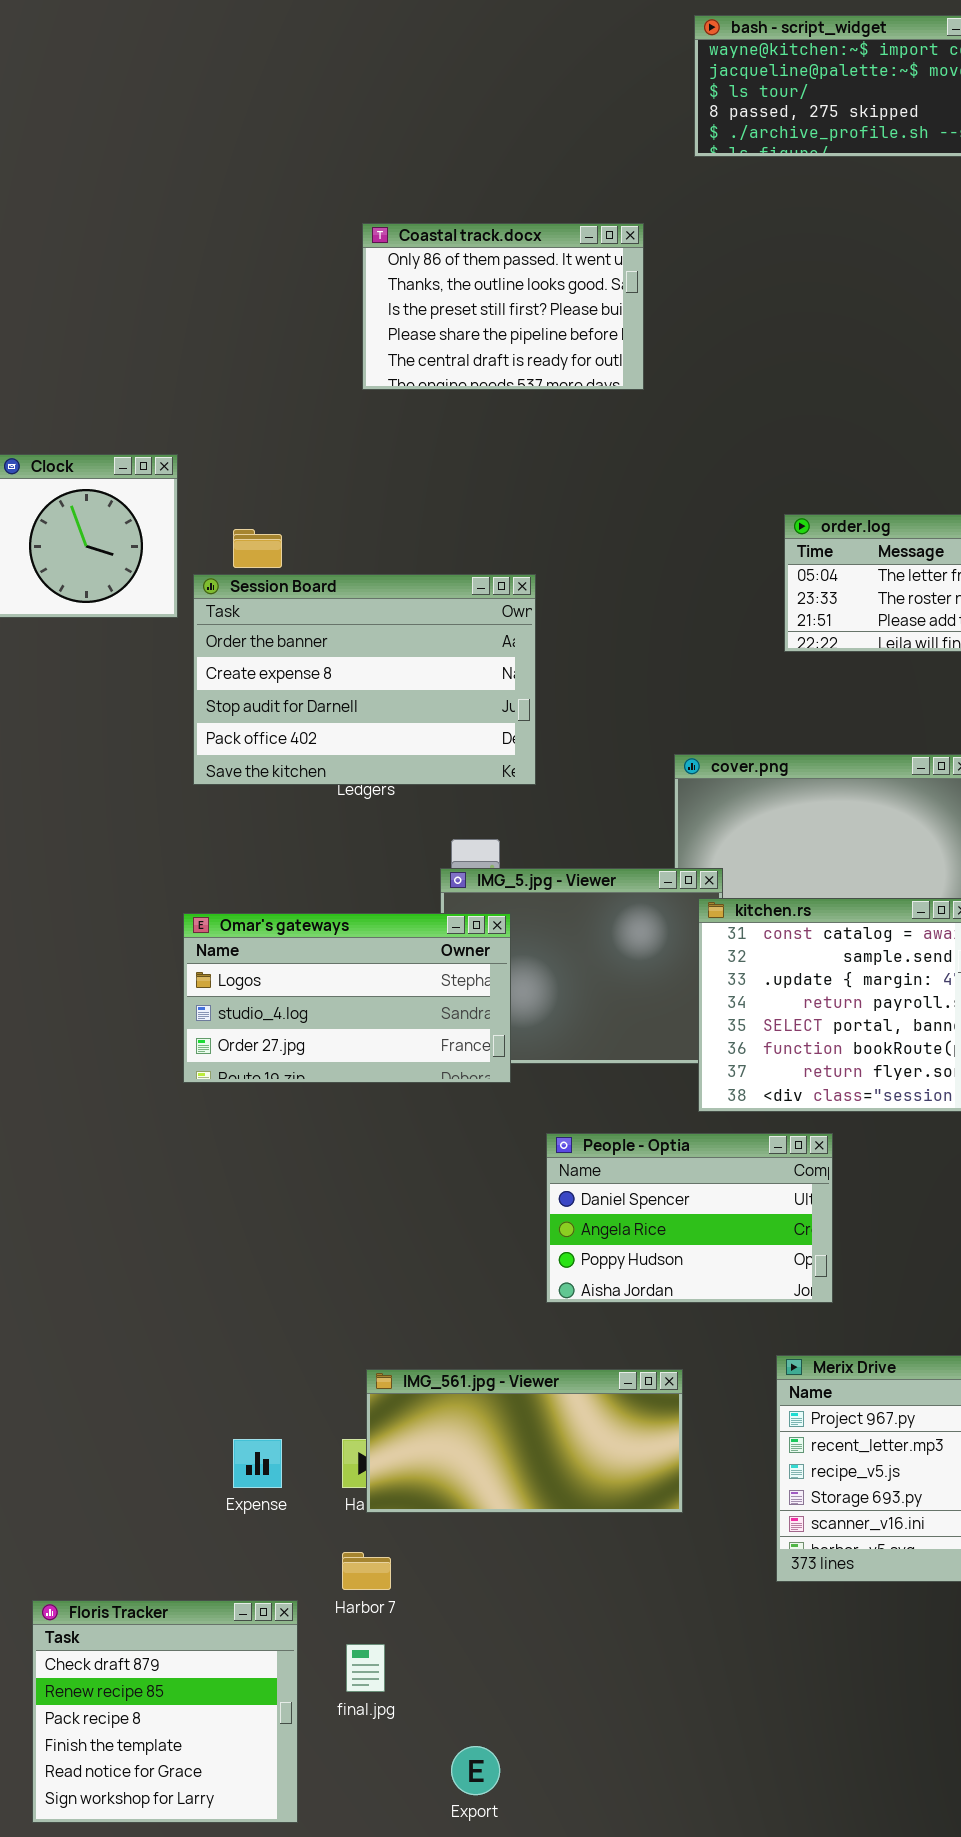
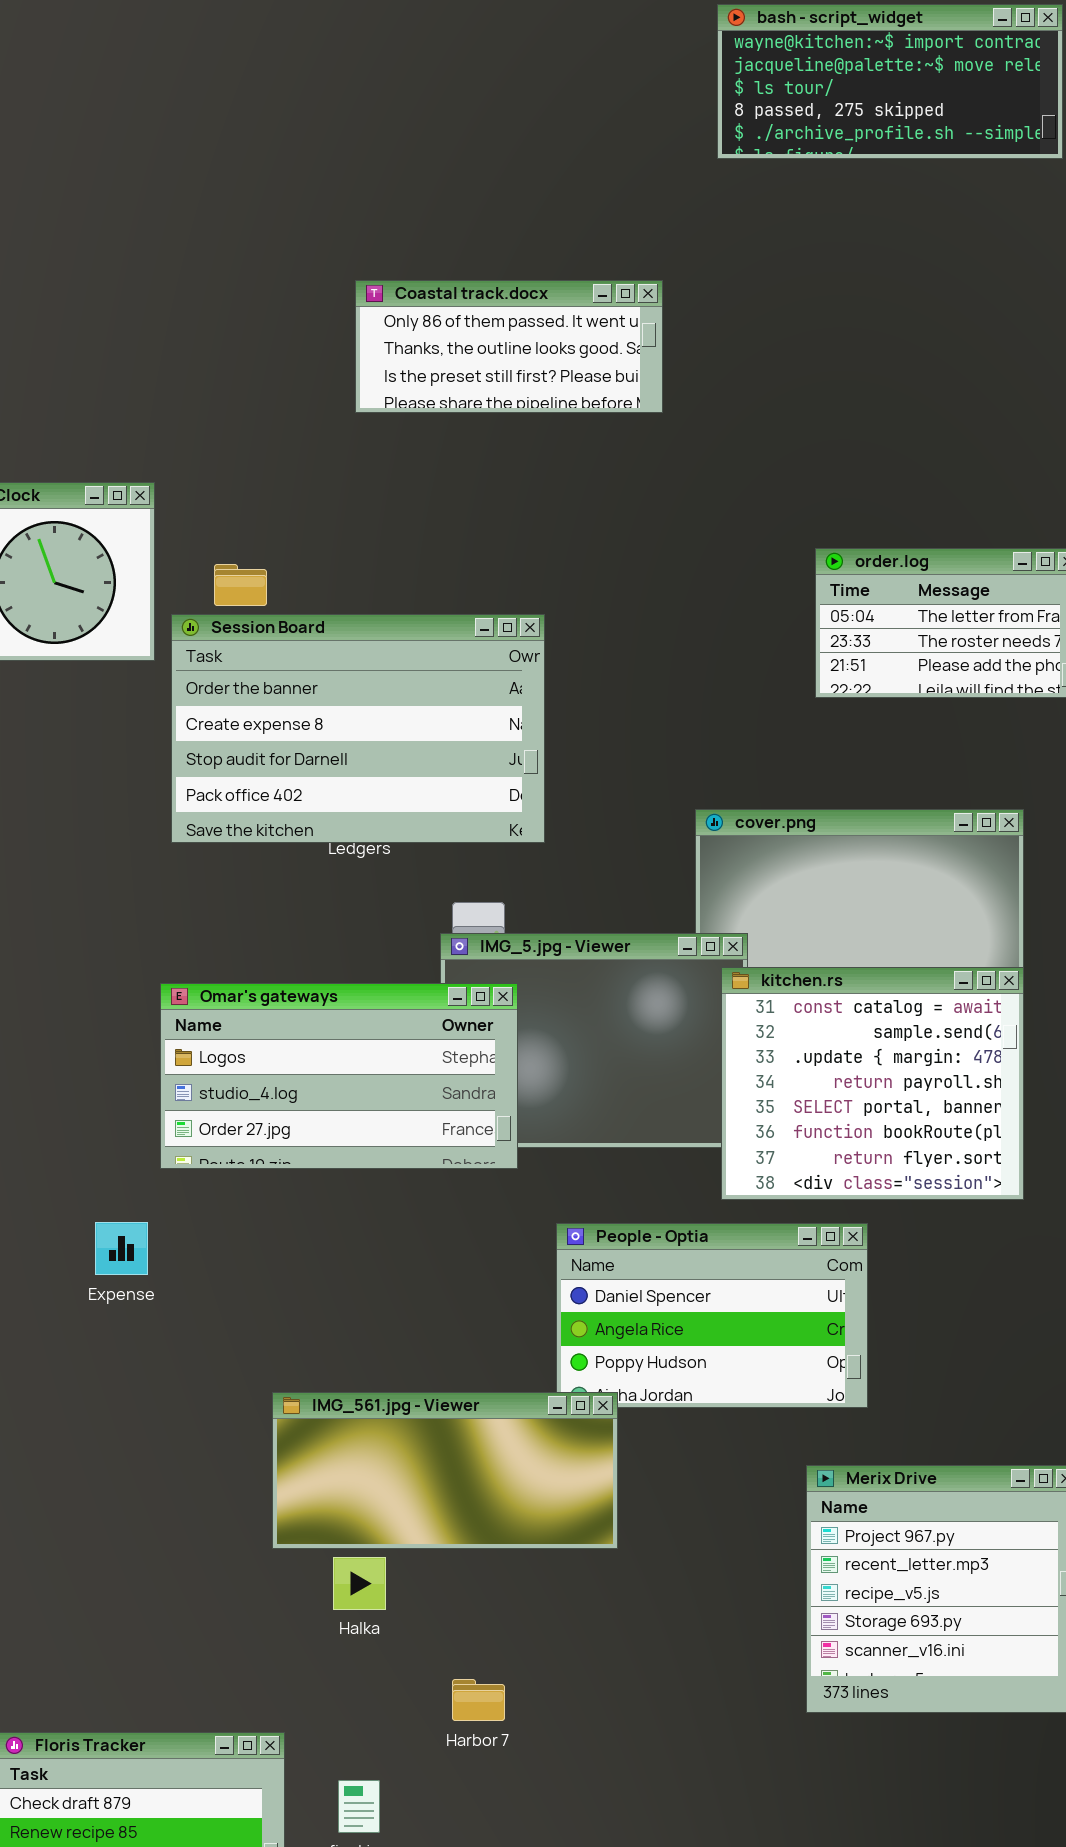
Coastal track.docx: [362,223,644,390] -> [355,280,663,413], resized
IMG_561.jpg - Viewer: [366,1369,683,1513] -> [272,1392,618,1549], moved
Expense: [233,1439,282,1488] -> [95,1222,148,1275], moved
Harbor 7: [342,1552,391,1590] -> [452,1679,505,1721], moved

